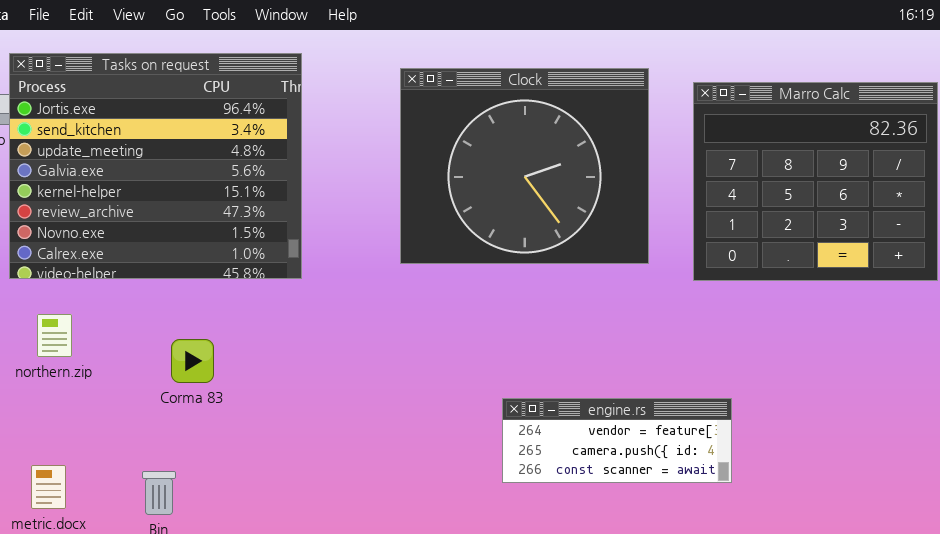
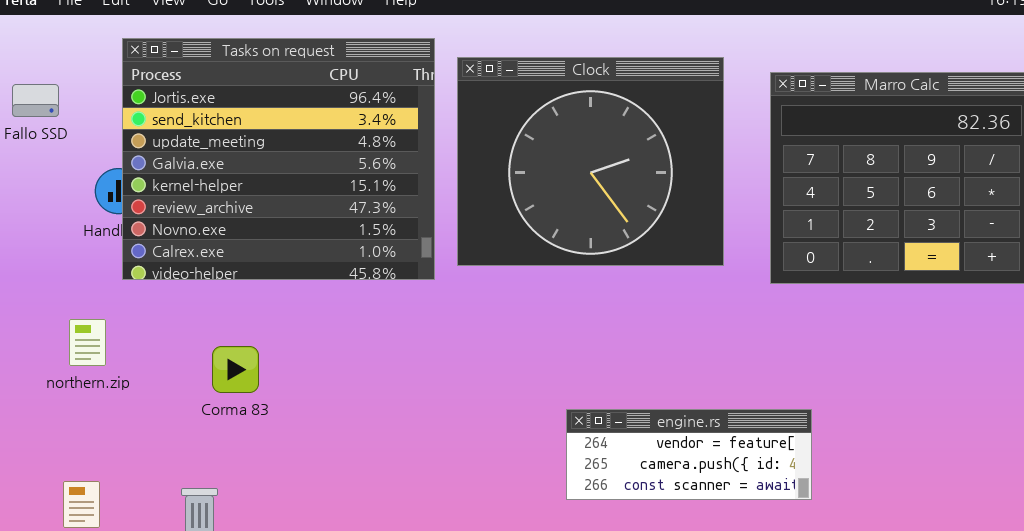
Tasks on request: [9,53,302,279] -> [122,38,435,280], moved

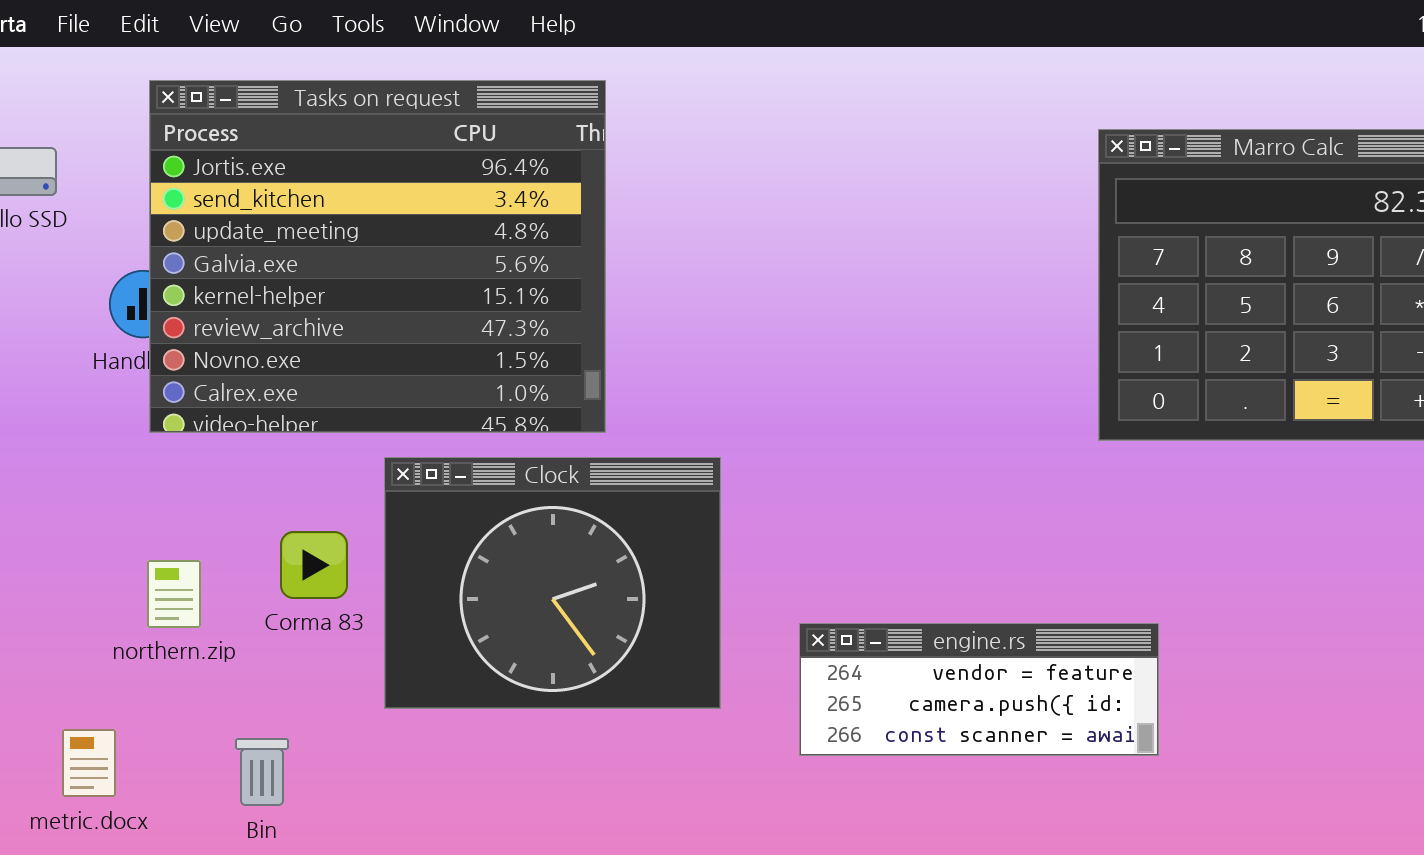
Clock: [457,57,724,266] -> [384,457,721,709], moved, resized
northern.zip: [69,319,106,366] -> [147,560,201,628], moved

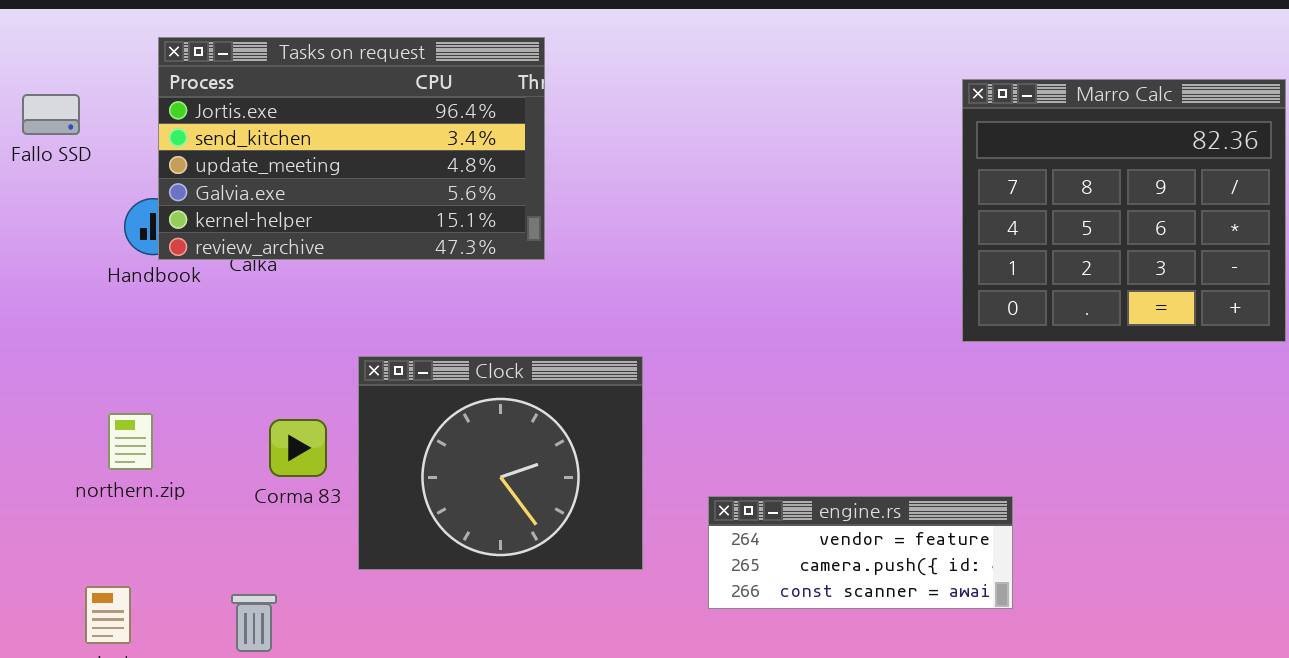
Tasks on request: [149,80,606,433] -> [158,37,545,260], resized
northern.zip: [147,560,201,628] -> [108,413,153,470], moved

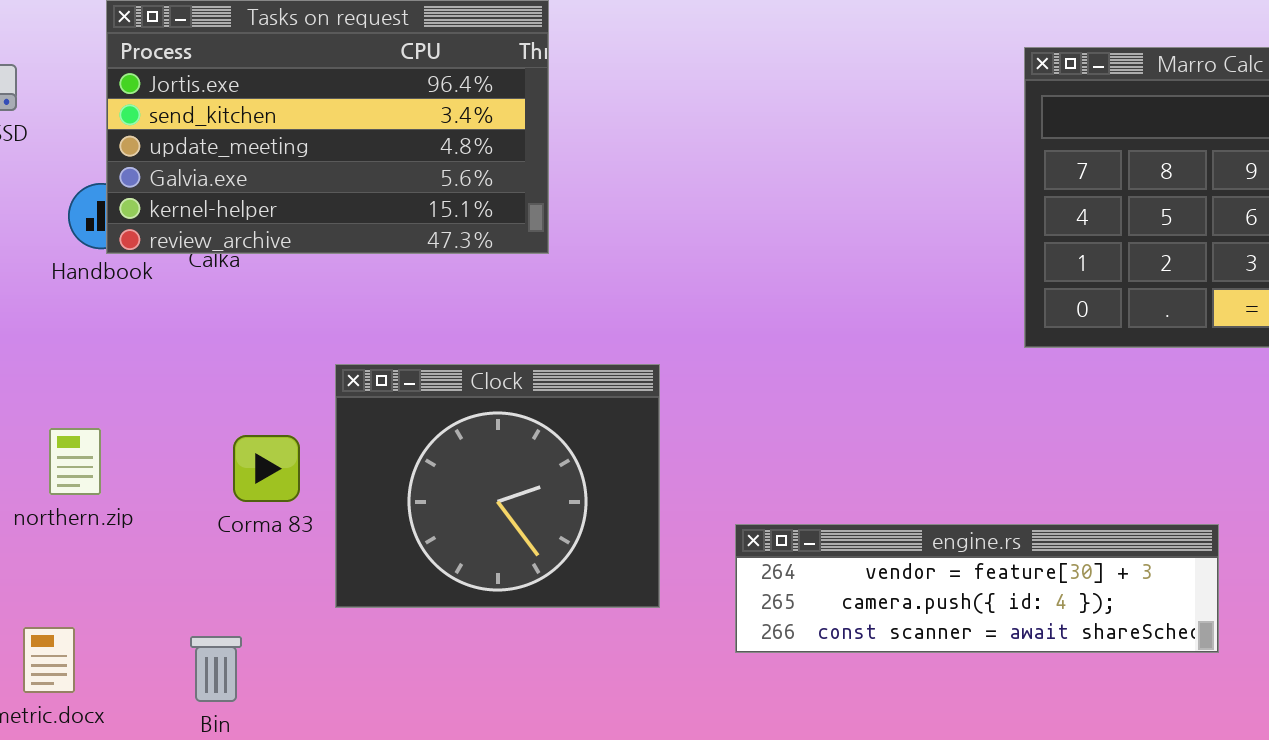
engine.rs: [708,496,1013,609] -> [735,524,1219,653], resized

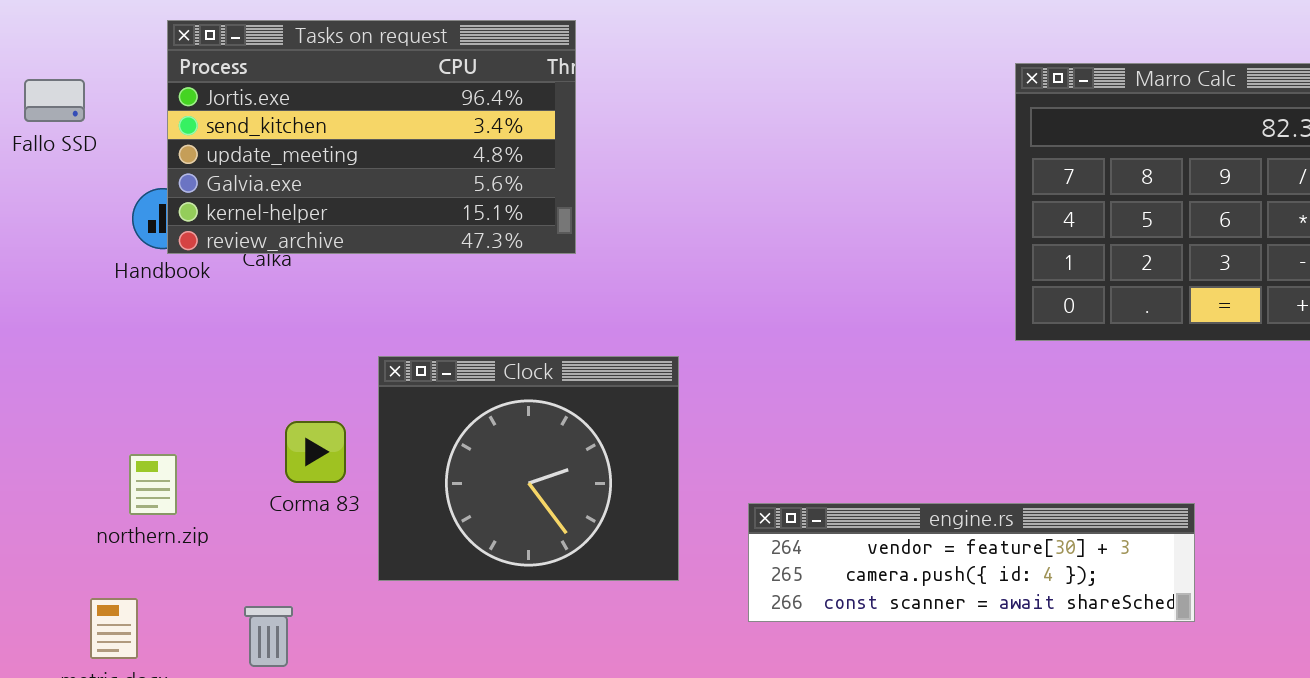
northern.zip: [49,428,101,495] -> [129,454,177,515], moved

